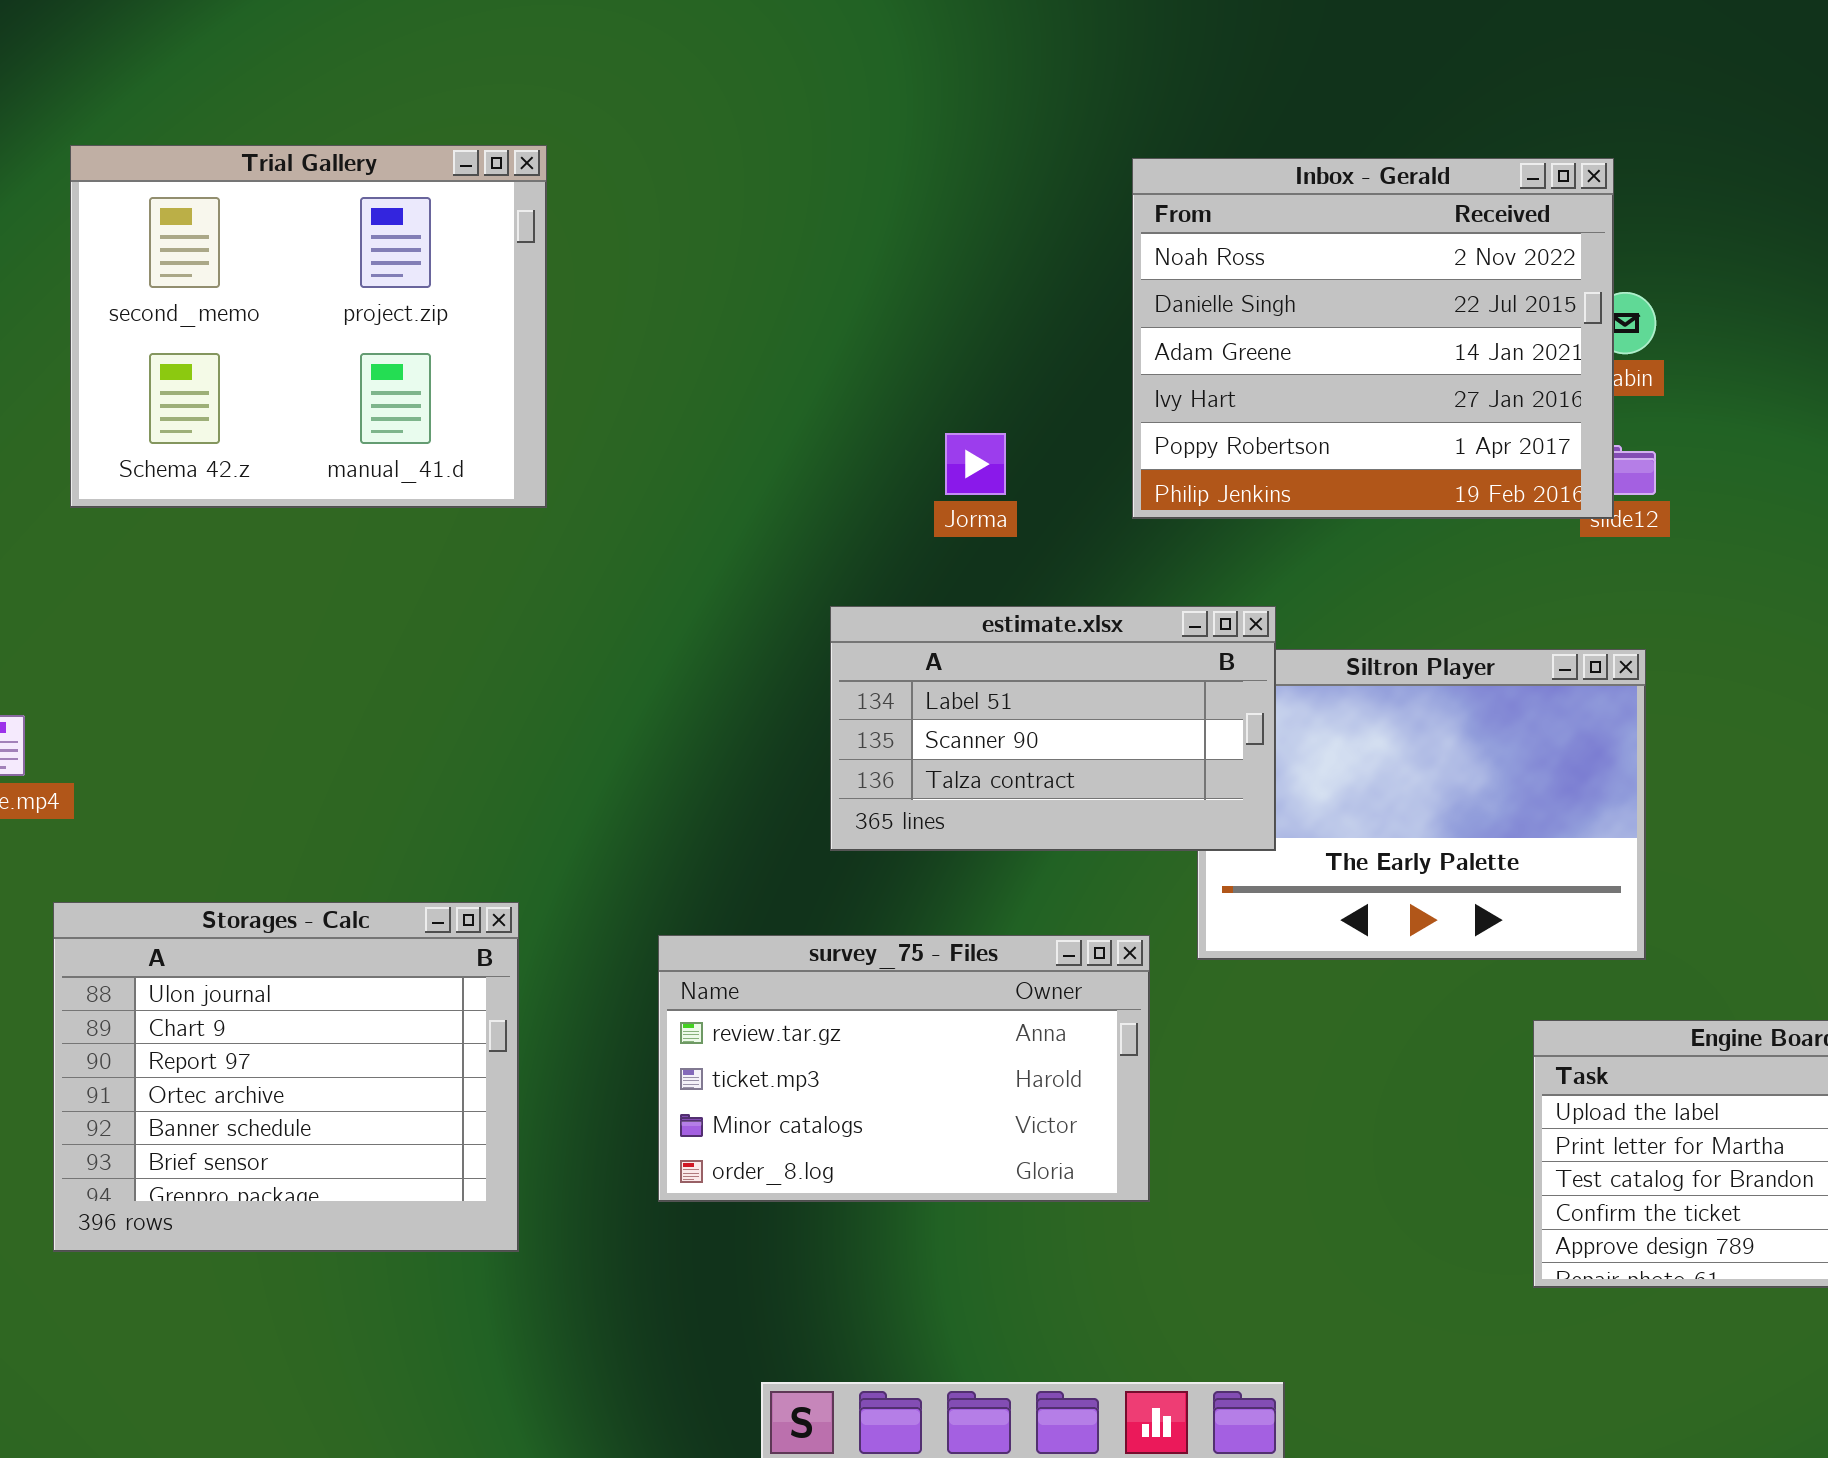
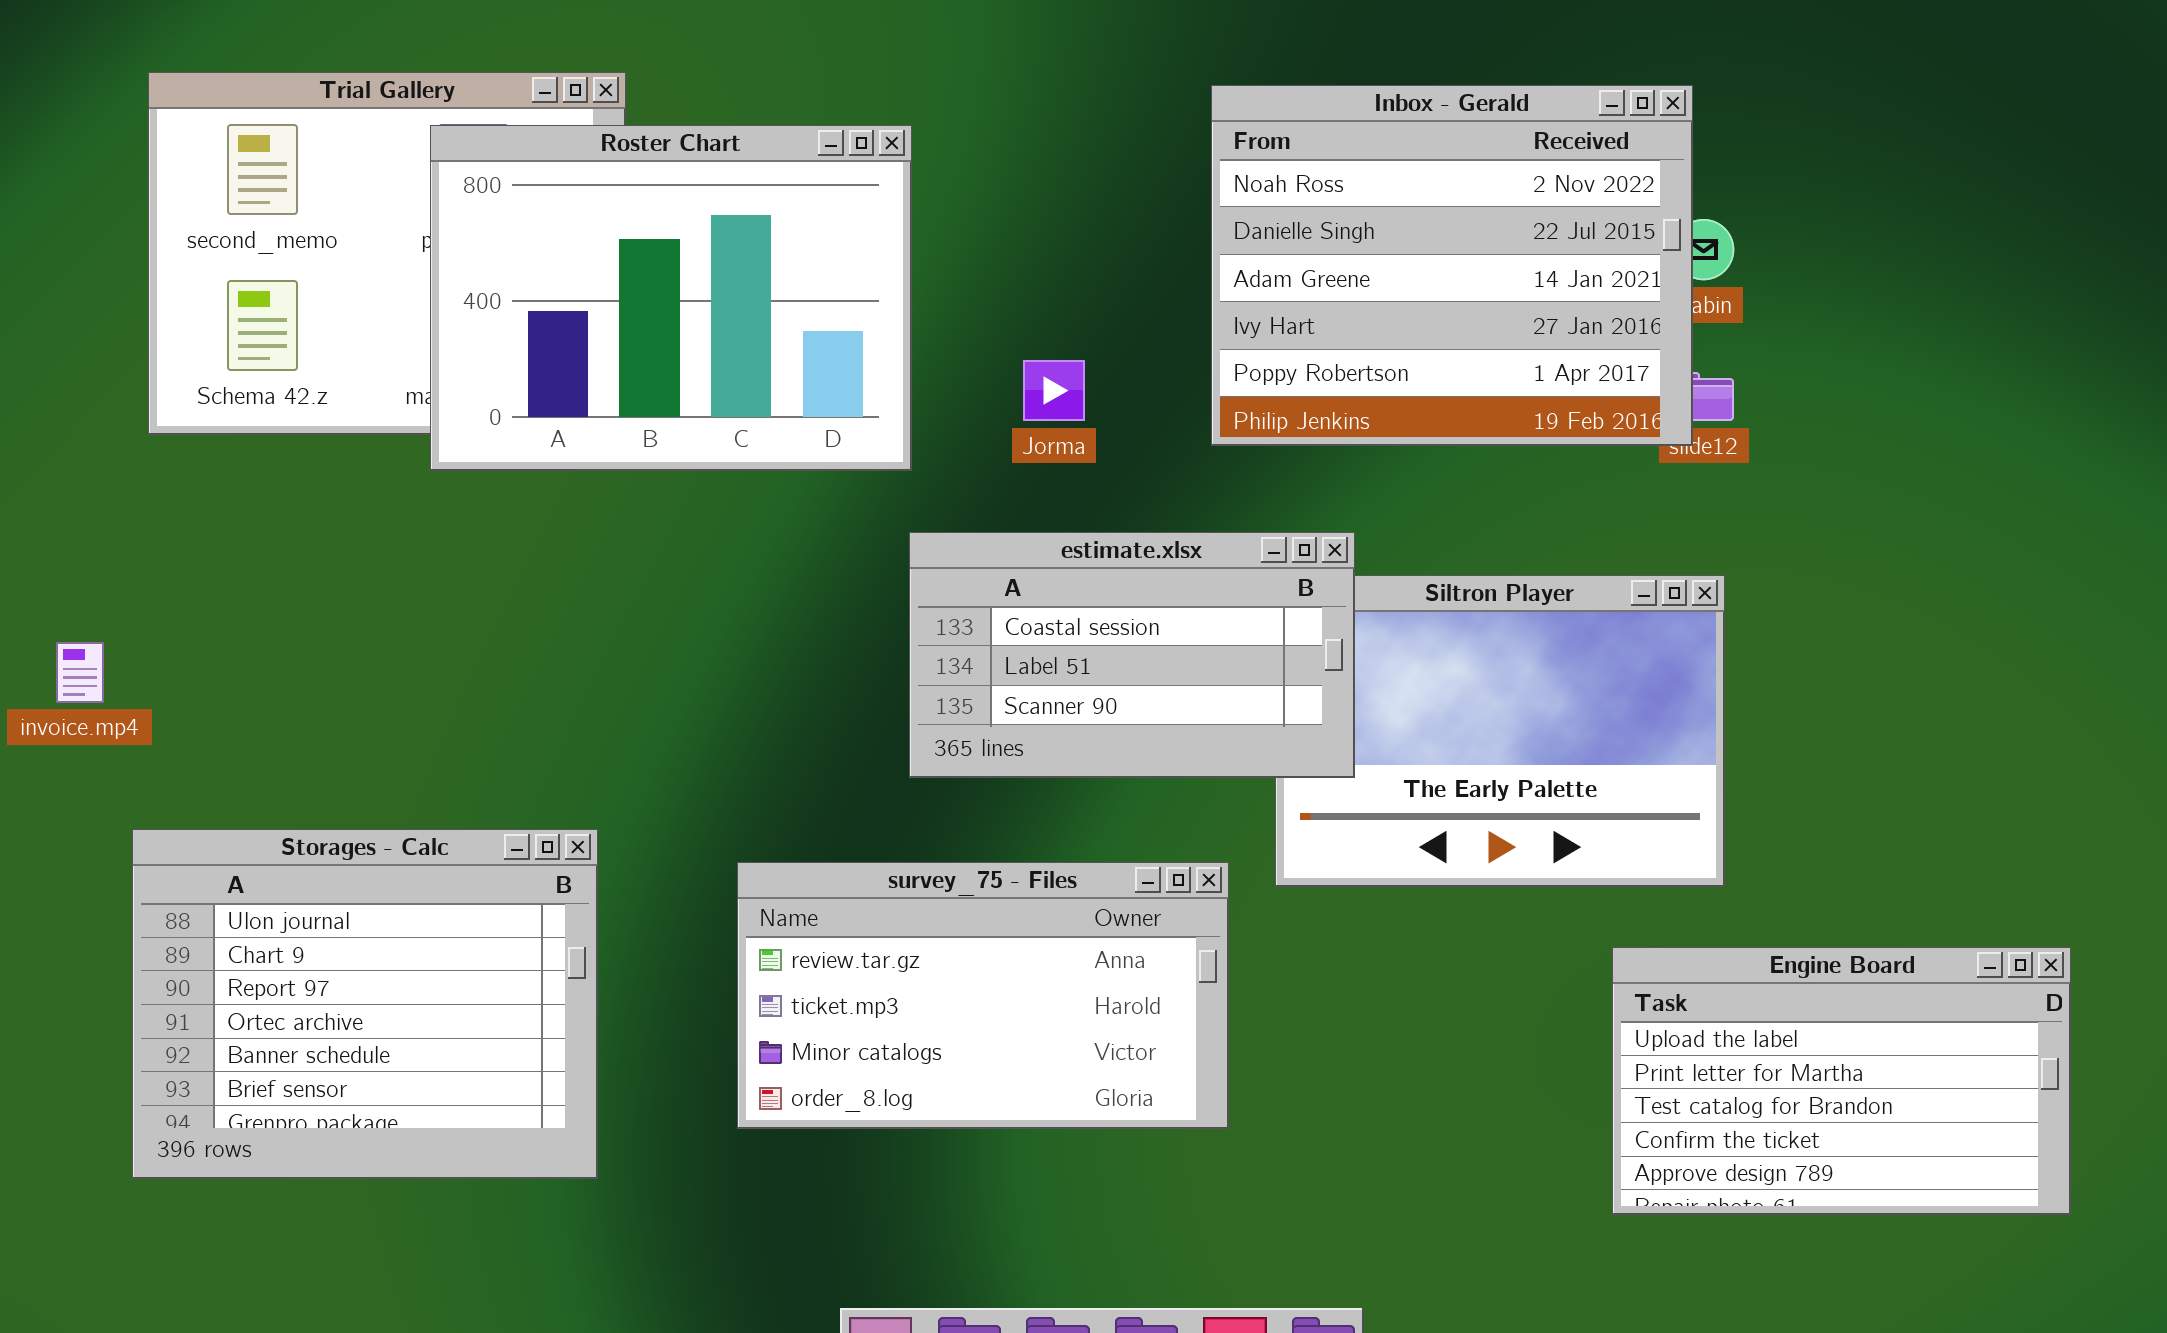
Roster Chart: none -> [430,125,912,471], opened
estimate.xlsx: [830,606,1276,851] -> [909,532,1355,778], scrolled up 1 row

